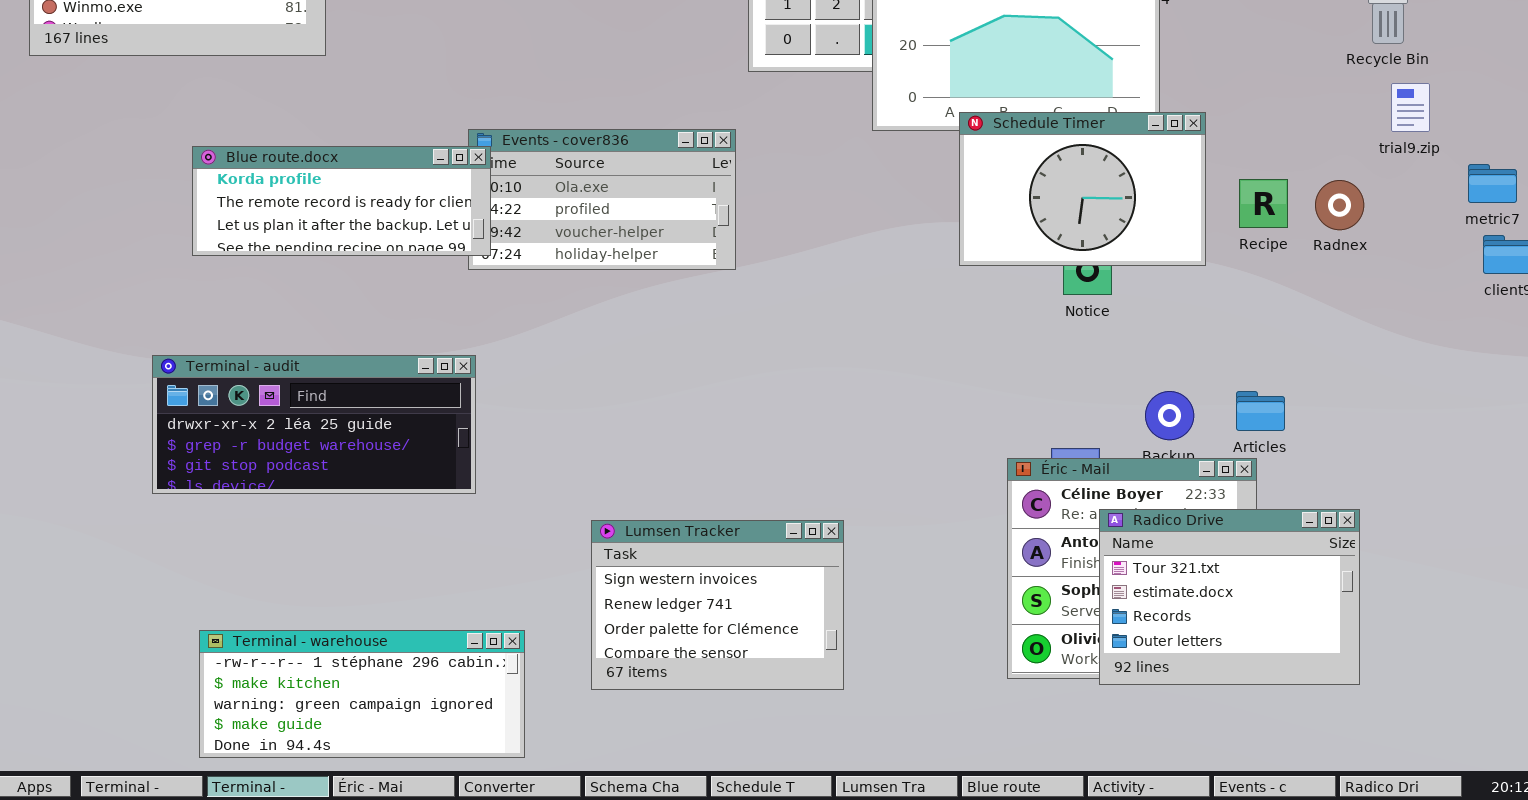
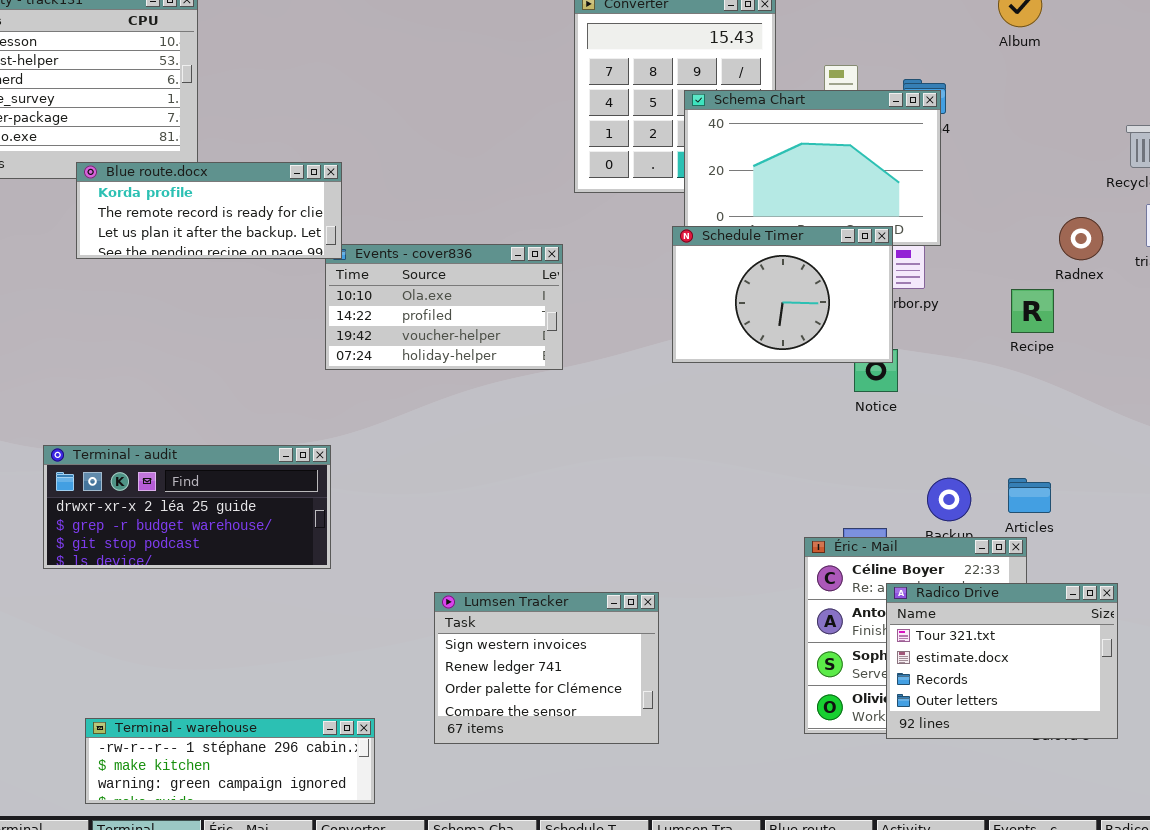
Schedule Timer: [959,112,1206,266] -> [672,226,893,363], moved
Blue route.docx: [192,146,491,256] -> [76,162,342,259], moved
Radnex: [1315,180,1364,230] -> [1059,217,1103,260], moved
Terminal - warehouse: [199,630,525,758] -> [85,718,375,804], resized

